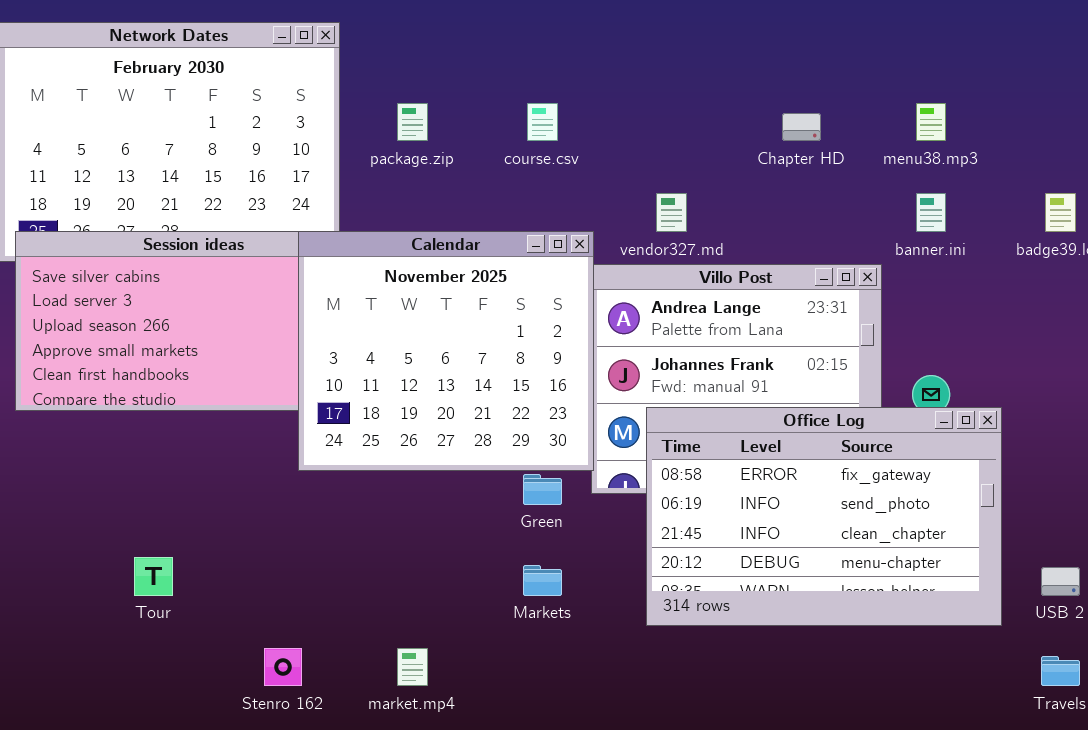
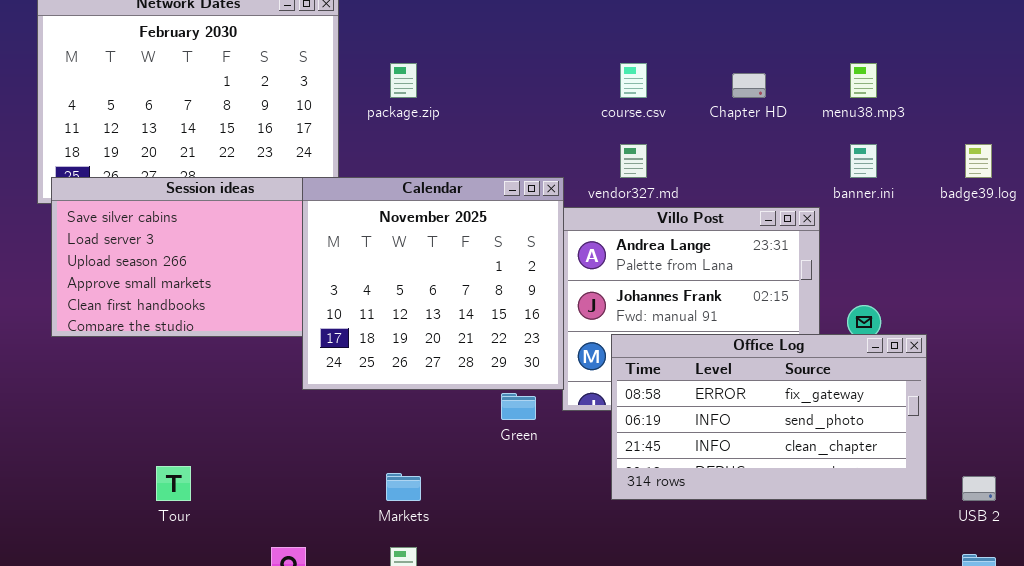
course.csv: [527,103,558,141] -> [620,63,647,98], moved
Office Log: [646,407,1002,626] -> [611,334,927,500], resized
Markets: [523,565,562,596] -> [386,473,421,501], moved

